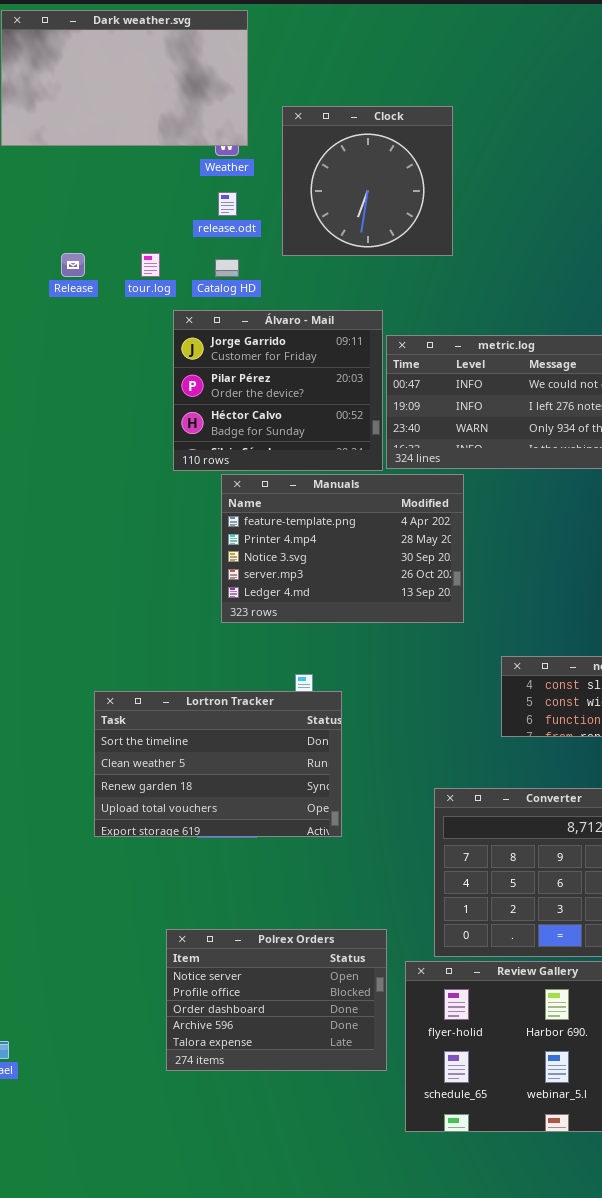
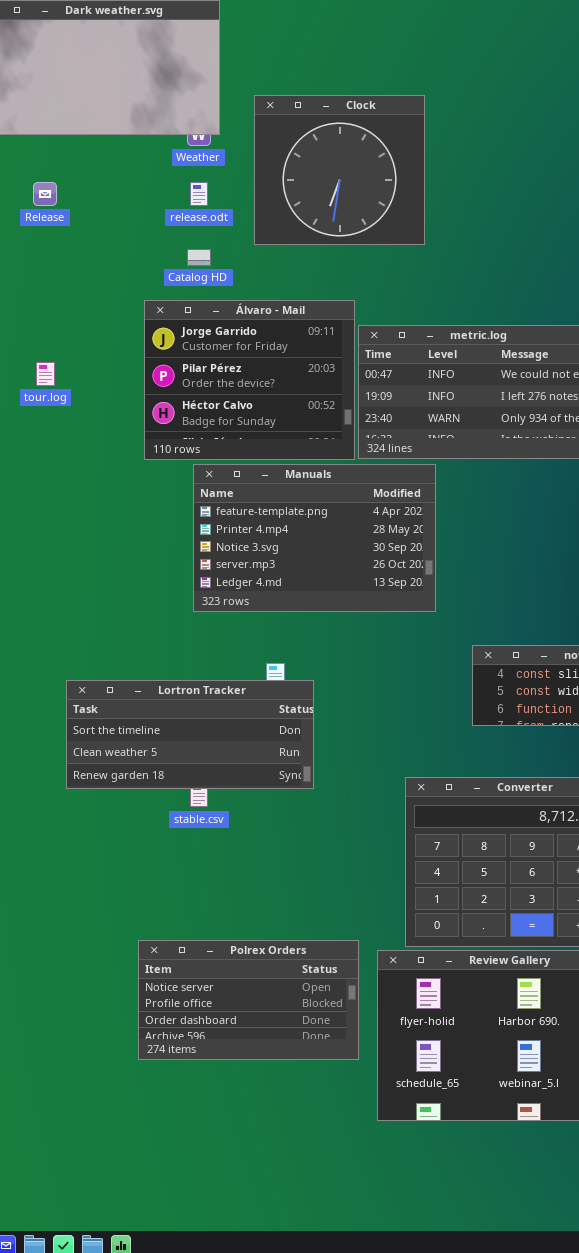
Release: [61,253,85,277] -> [33,182,57,206], moved
tour.log: [141,253,160,277] -> [36,362,55,386], moved
Lortron Tracker: [94,691,342,837] -> [66,680,314,789], resized
Polrex Orders: [166,929,387,1071] -> [138,940,359,1060], resized

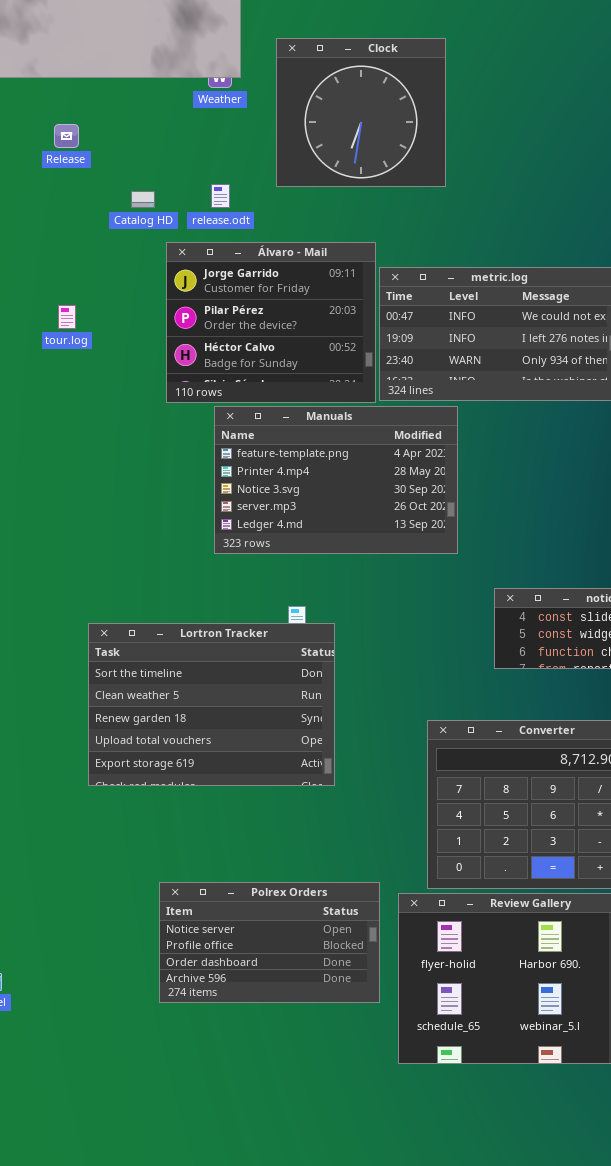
release.odt: [190,182,208,206] -> [211,184,230,208], moved
Catalog HD: [187,249,211,266] -> [131,191,155,208], moved
Lortron Tracker: [66,680,314,789] -> [88,623,335,786], resized

